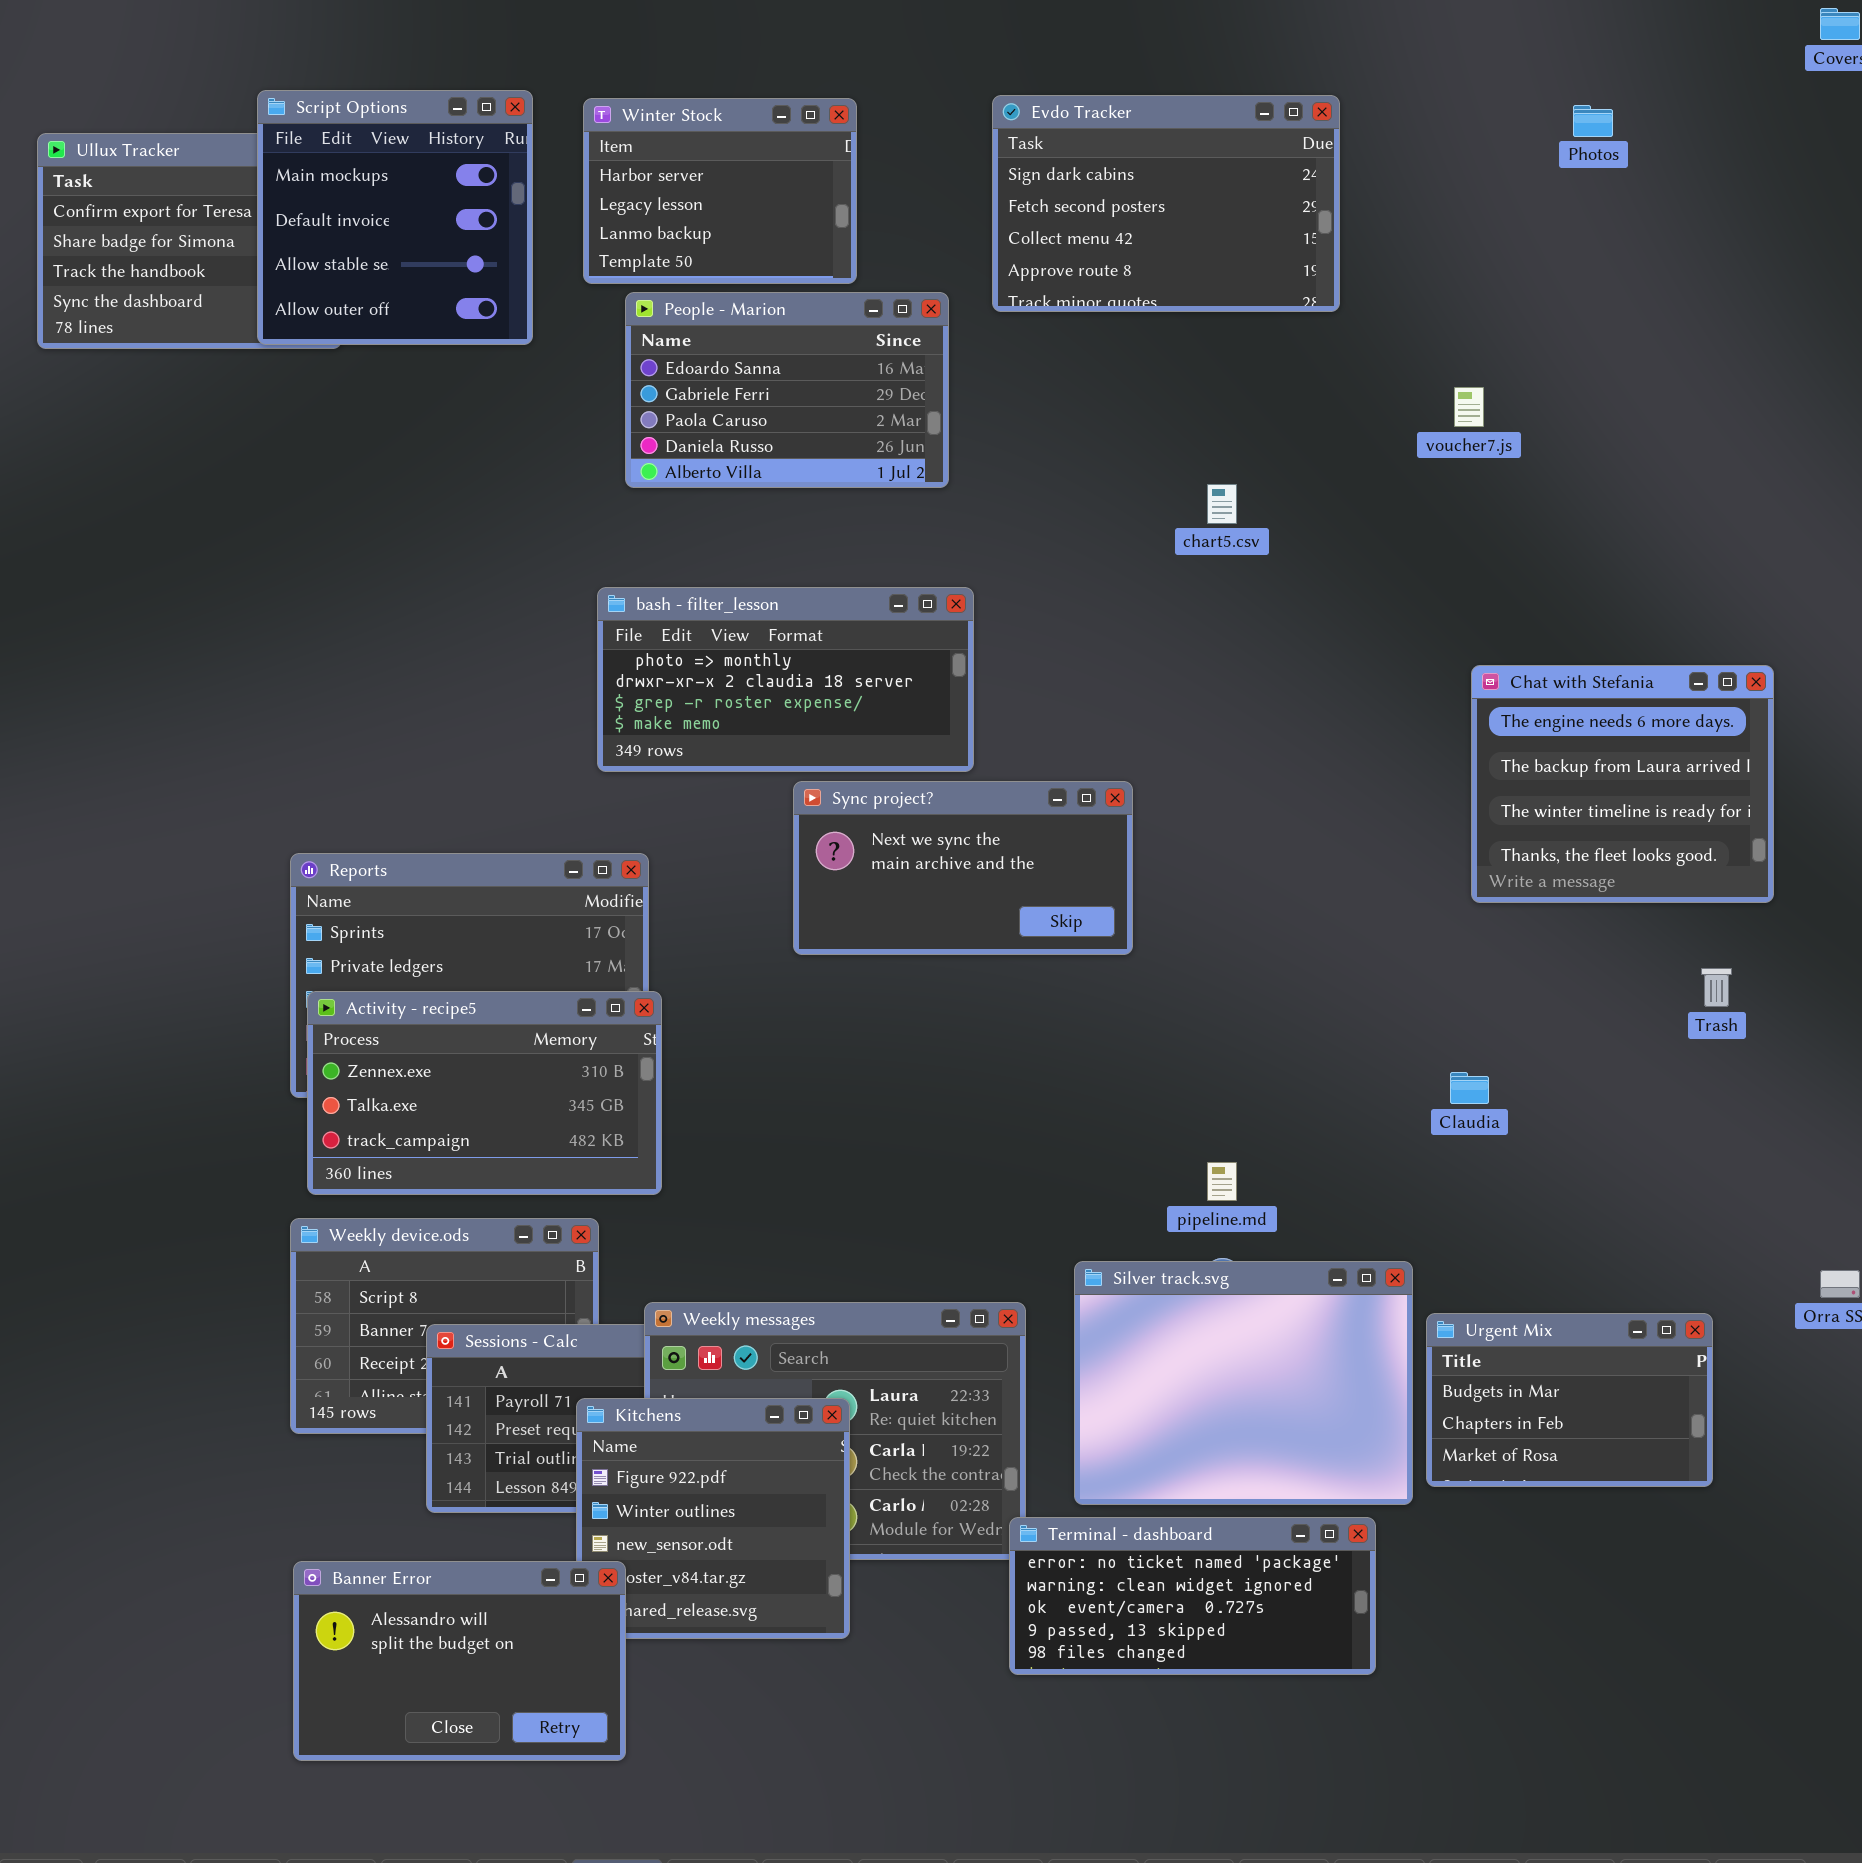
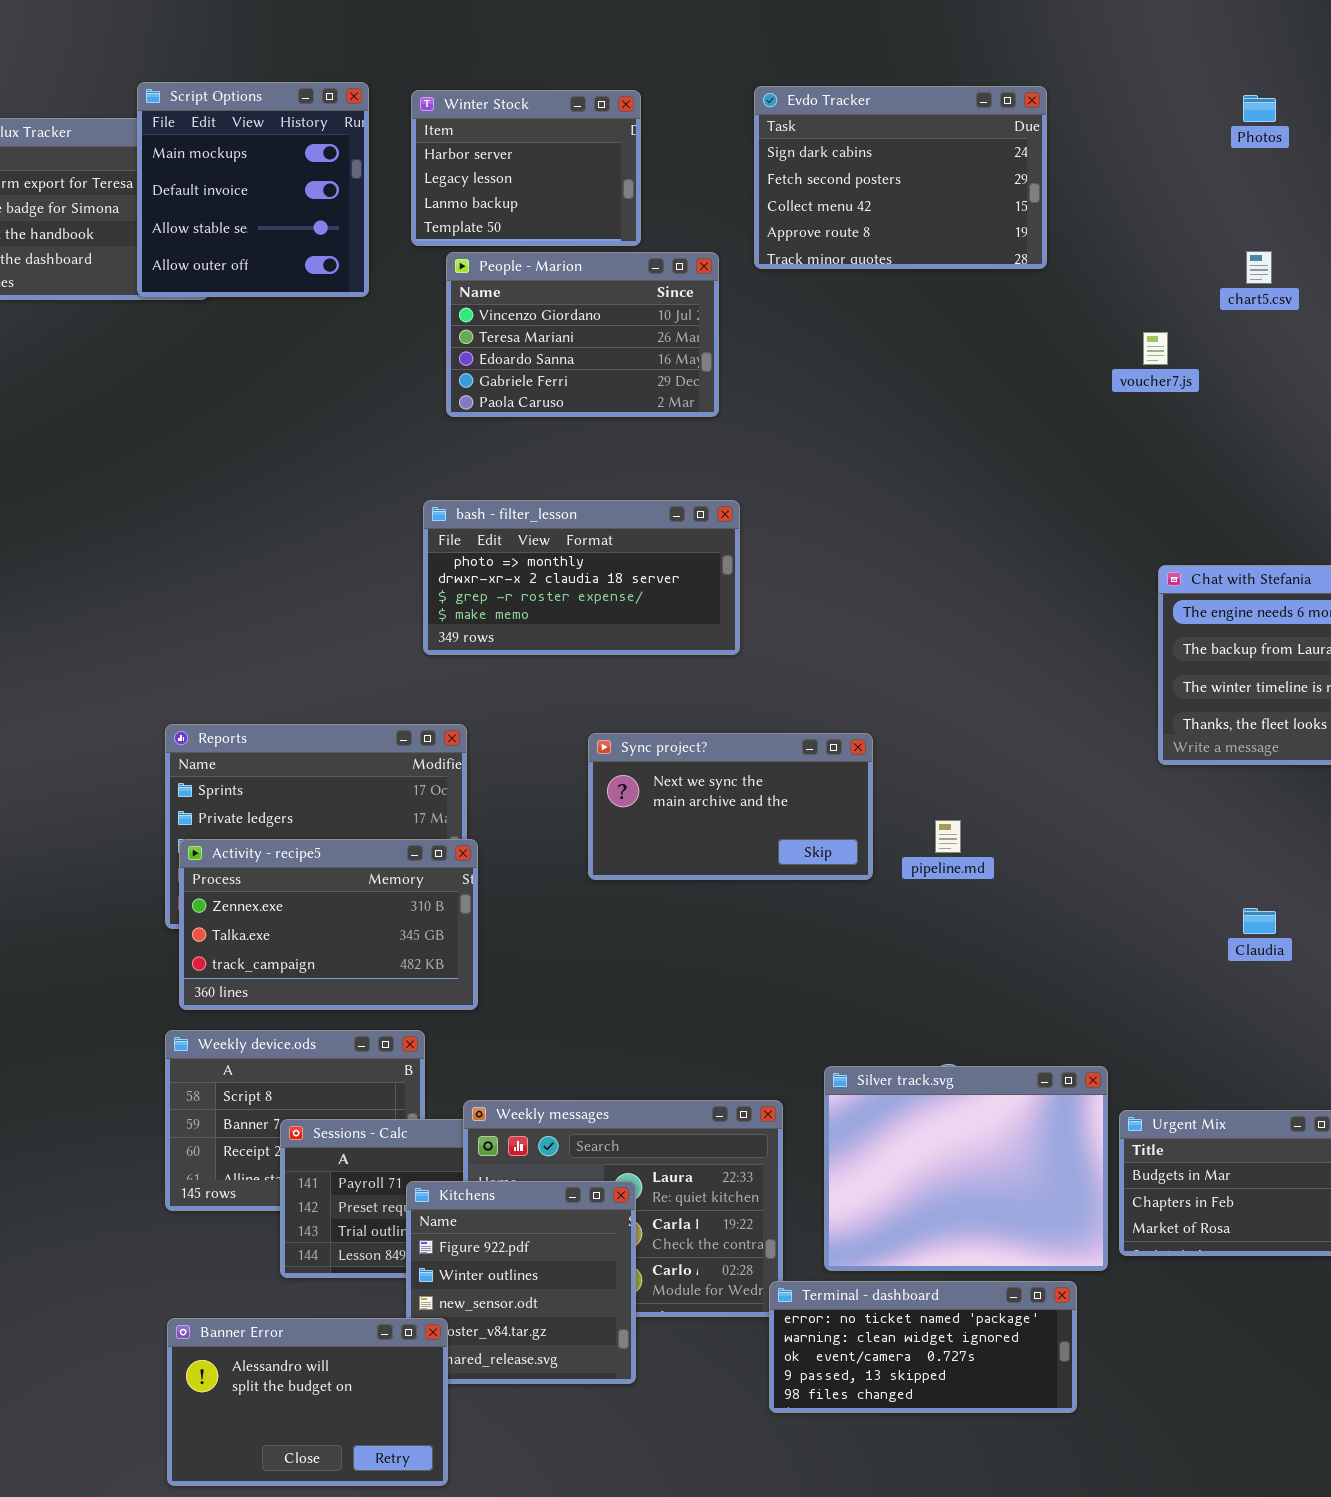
People - Marion: [625,292,949,488] -> [446,252,719,417], scrolled up 2 rows
chart5.csv: [1207,484,1237,524] -> [1246,251,1272,284], moved
Sync project?: [793,781,1133,955] -> [588,733,873,880], moved
Claudia: [1450,1072,1489,1104] -> [1243,908,1276,934], moved
pipeline.md: [1207,1162,1237,1201] -> [935,820,961,853], moved

